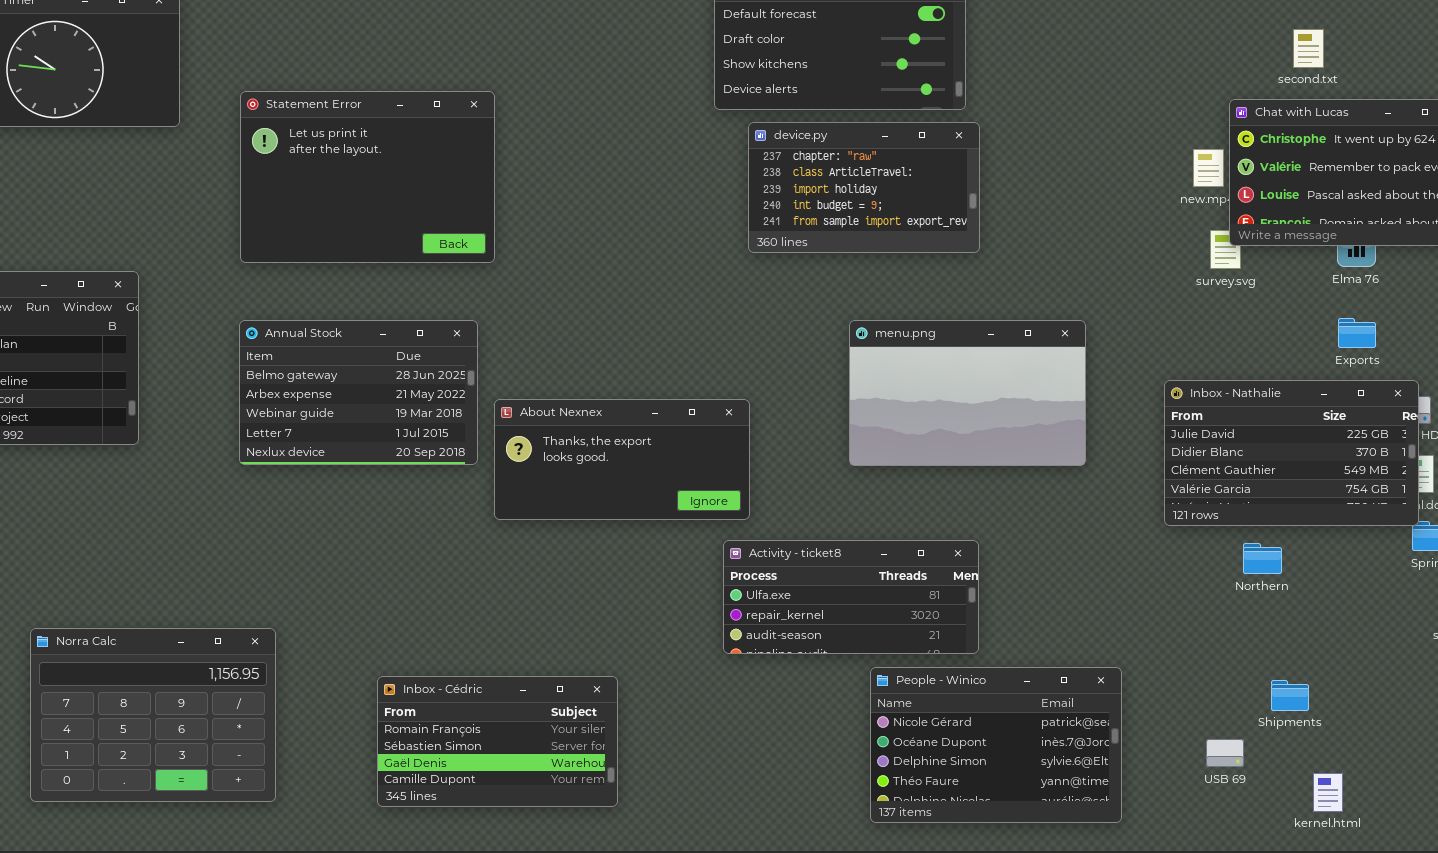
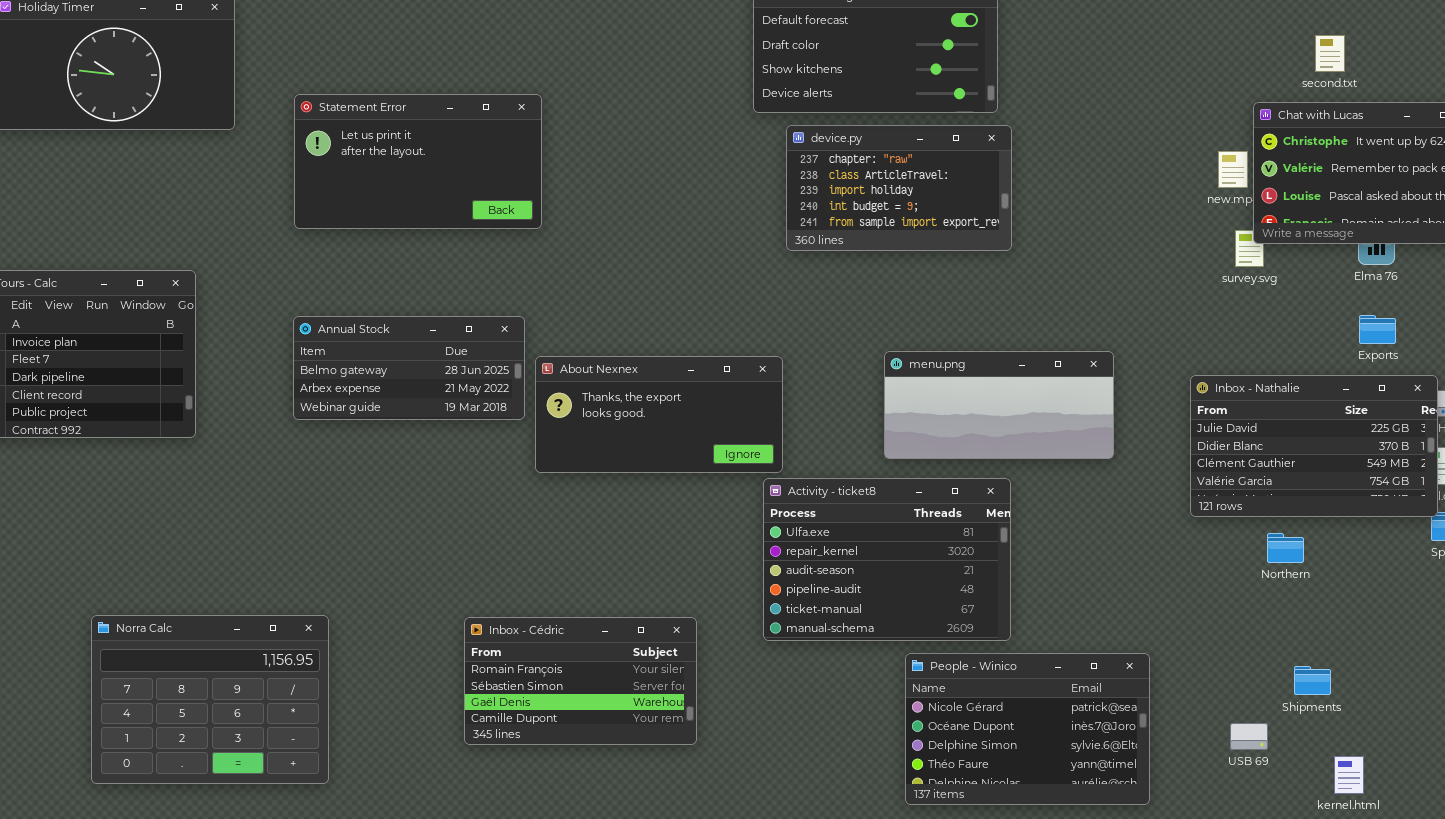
Statement Error: [240,91,495,263] -> [294,94,542,229], resized
Annual Stock: [239,320,478,465] -> [293,316,525,420], resized
menu.png: [849,320,1086,466] -> [884,351,1114,459], resized
About Nexnex: [494,399,750,520] -> [535,356,783,473], moved
Activity - ticket8: [723,540,979,654] -> [763,478,1011,641], resized
Inbox - Cédric: [377,676,618,807] -> [464,617,697,745], moved

